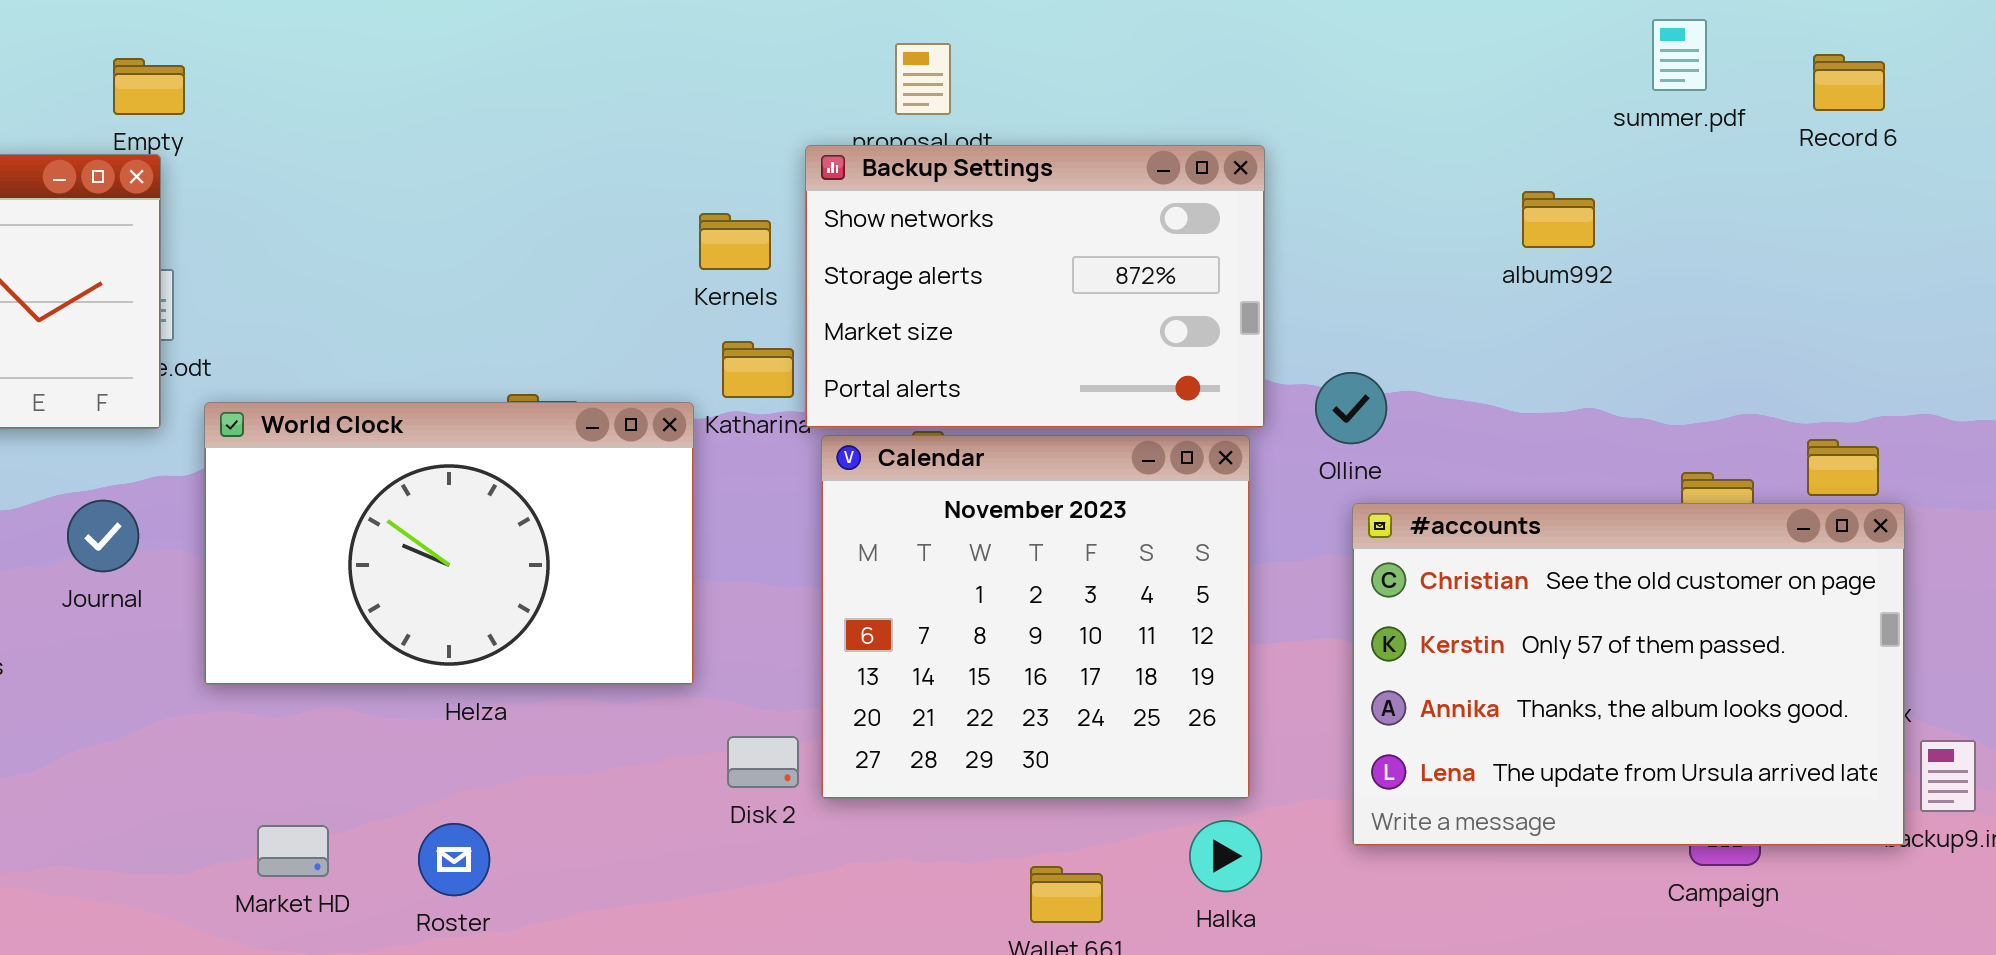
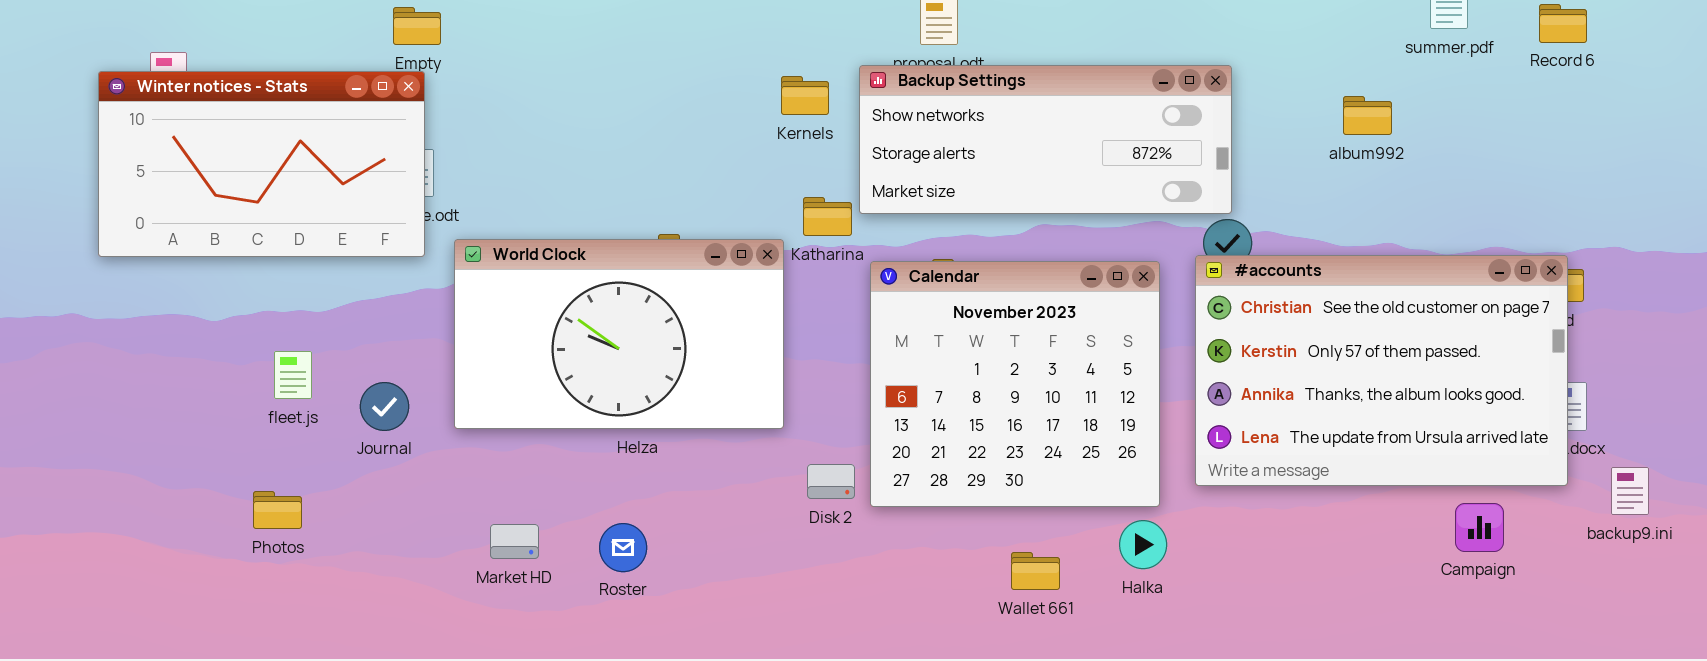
Backup Settings: [805,145,1265,428] -> [859,65,1232,214], resized
Kernels: [699,213,771,270] -> [781,76,829,115], moved
Journal: [67,500,139,572] -> [360,382,409,431], moved
#accounts: [1352,503,1905,846] -> [1195,255,1568,486], moved

